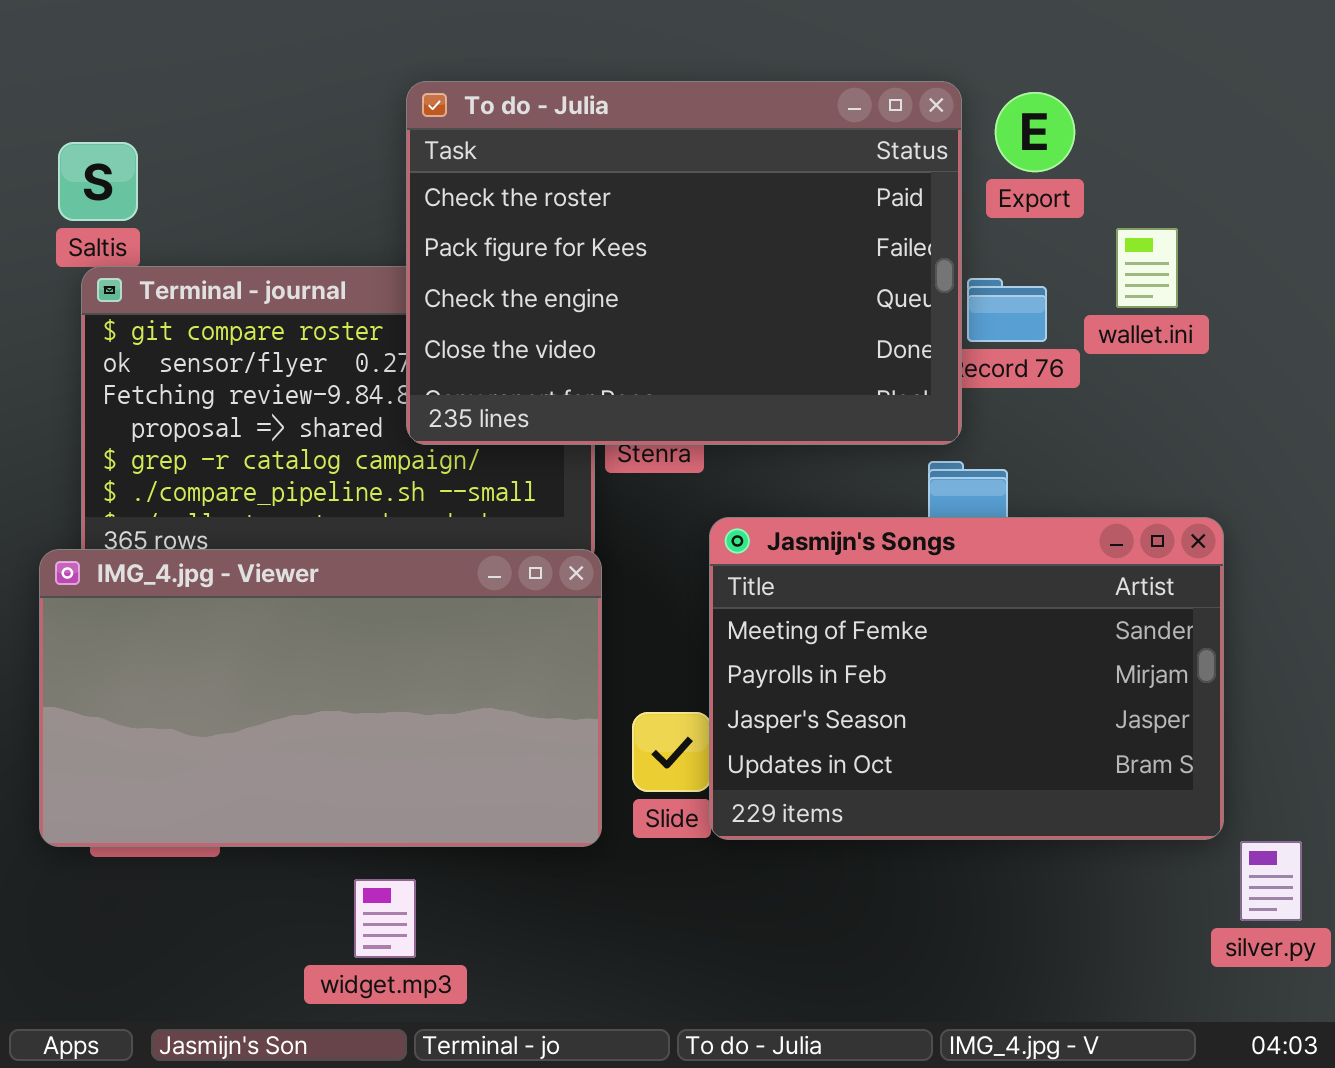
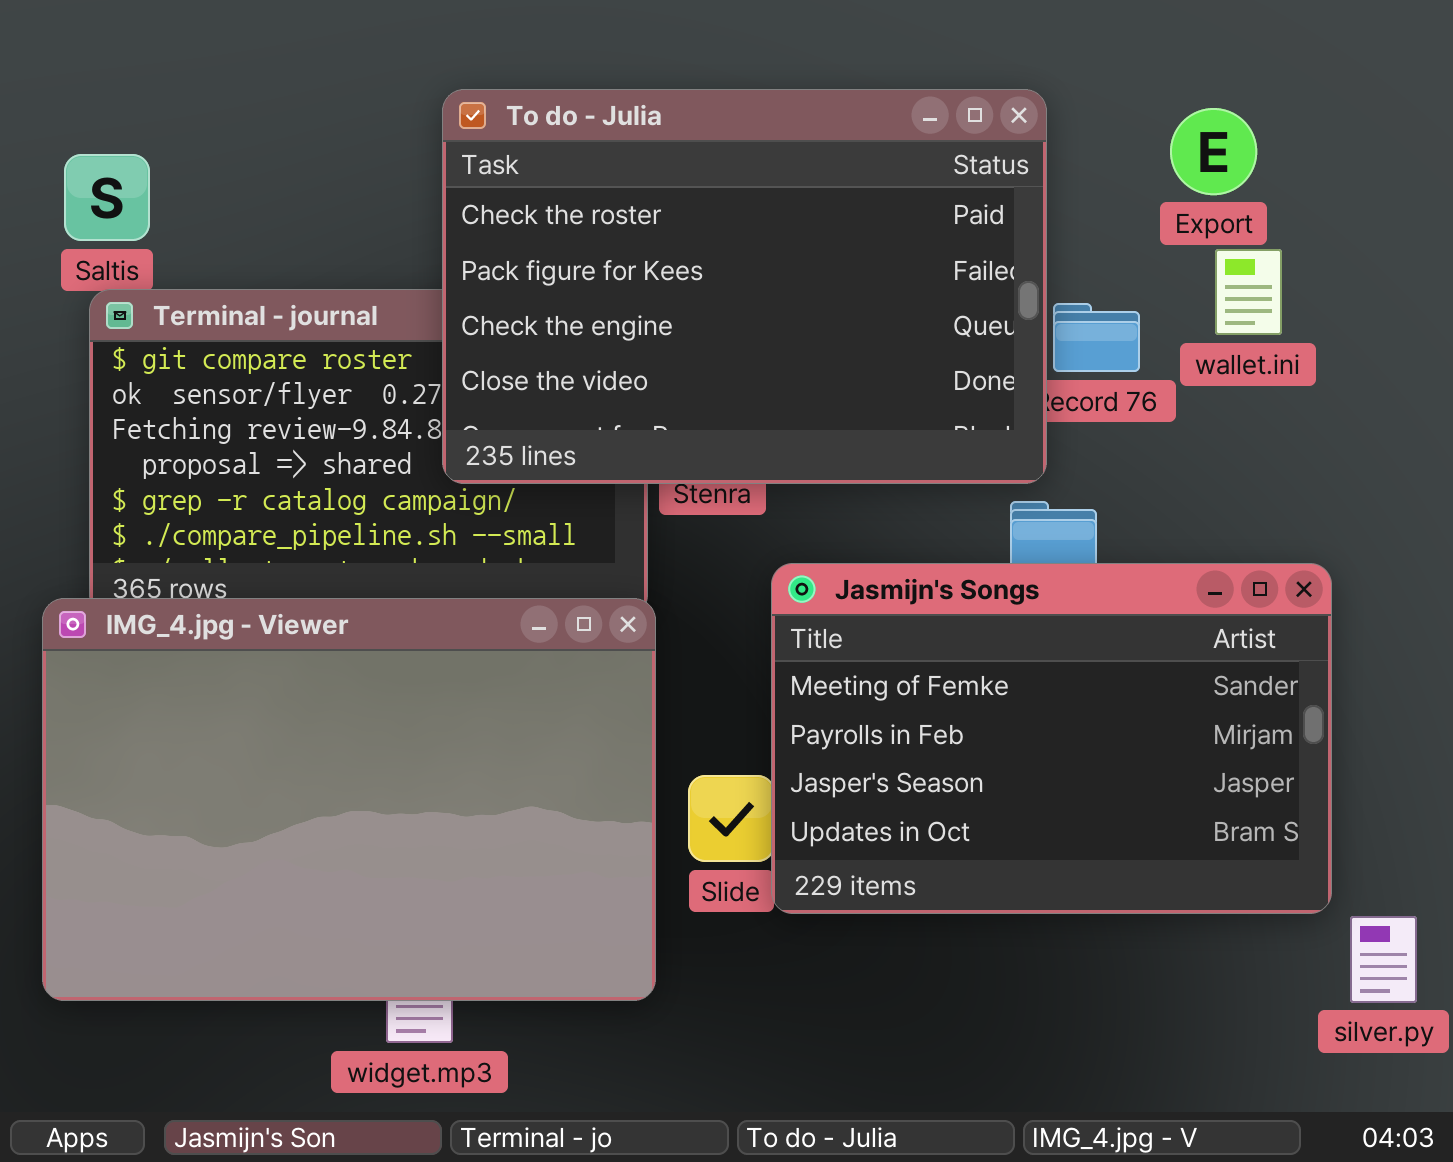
Export: [995,92,1075,172] -> [1170,108,1257,195], moved
IMG_4.jpg - Viewer: [39,549,602,847] -> [42,598,656,1001], resized

